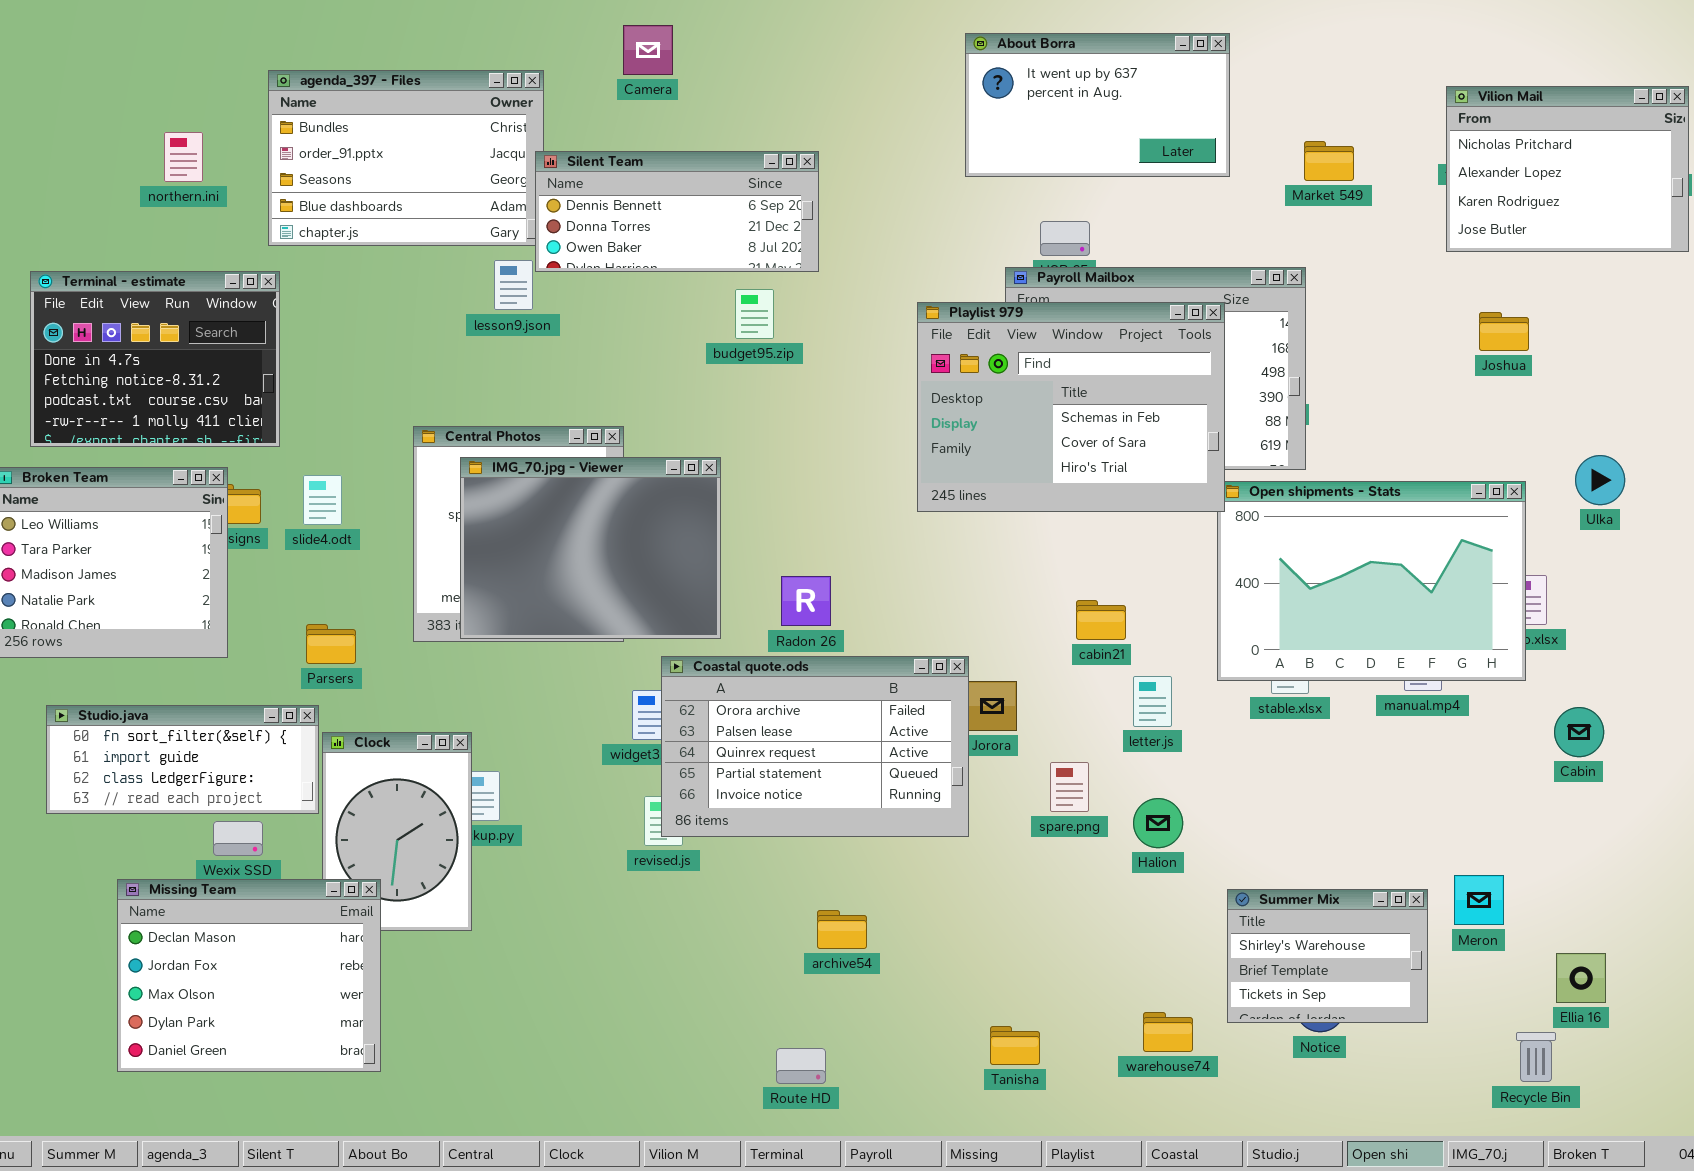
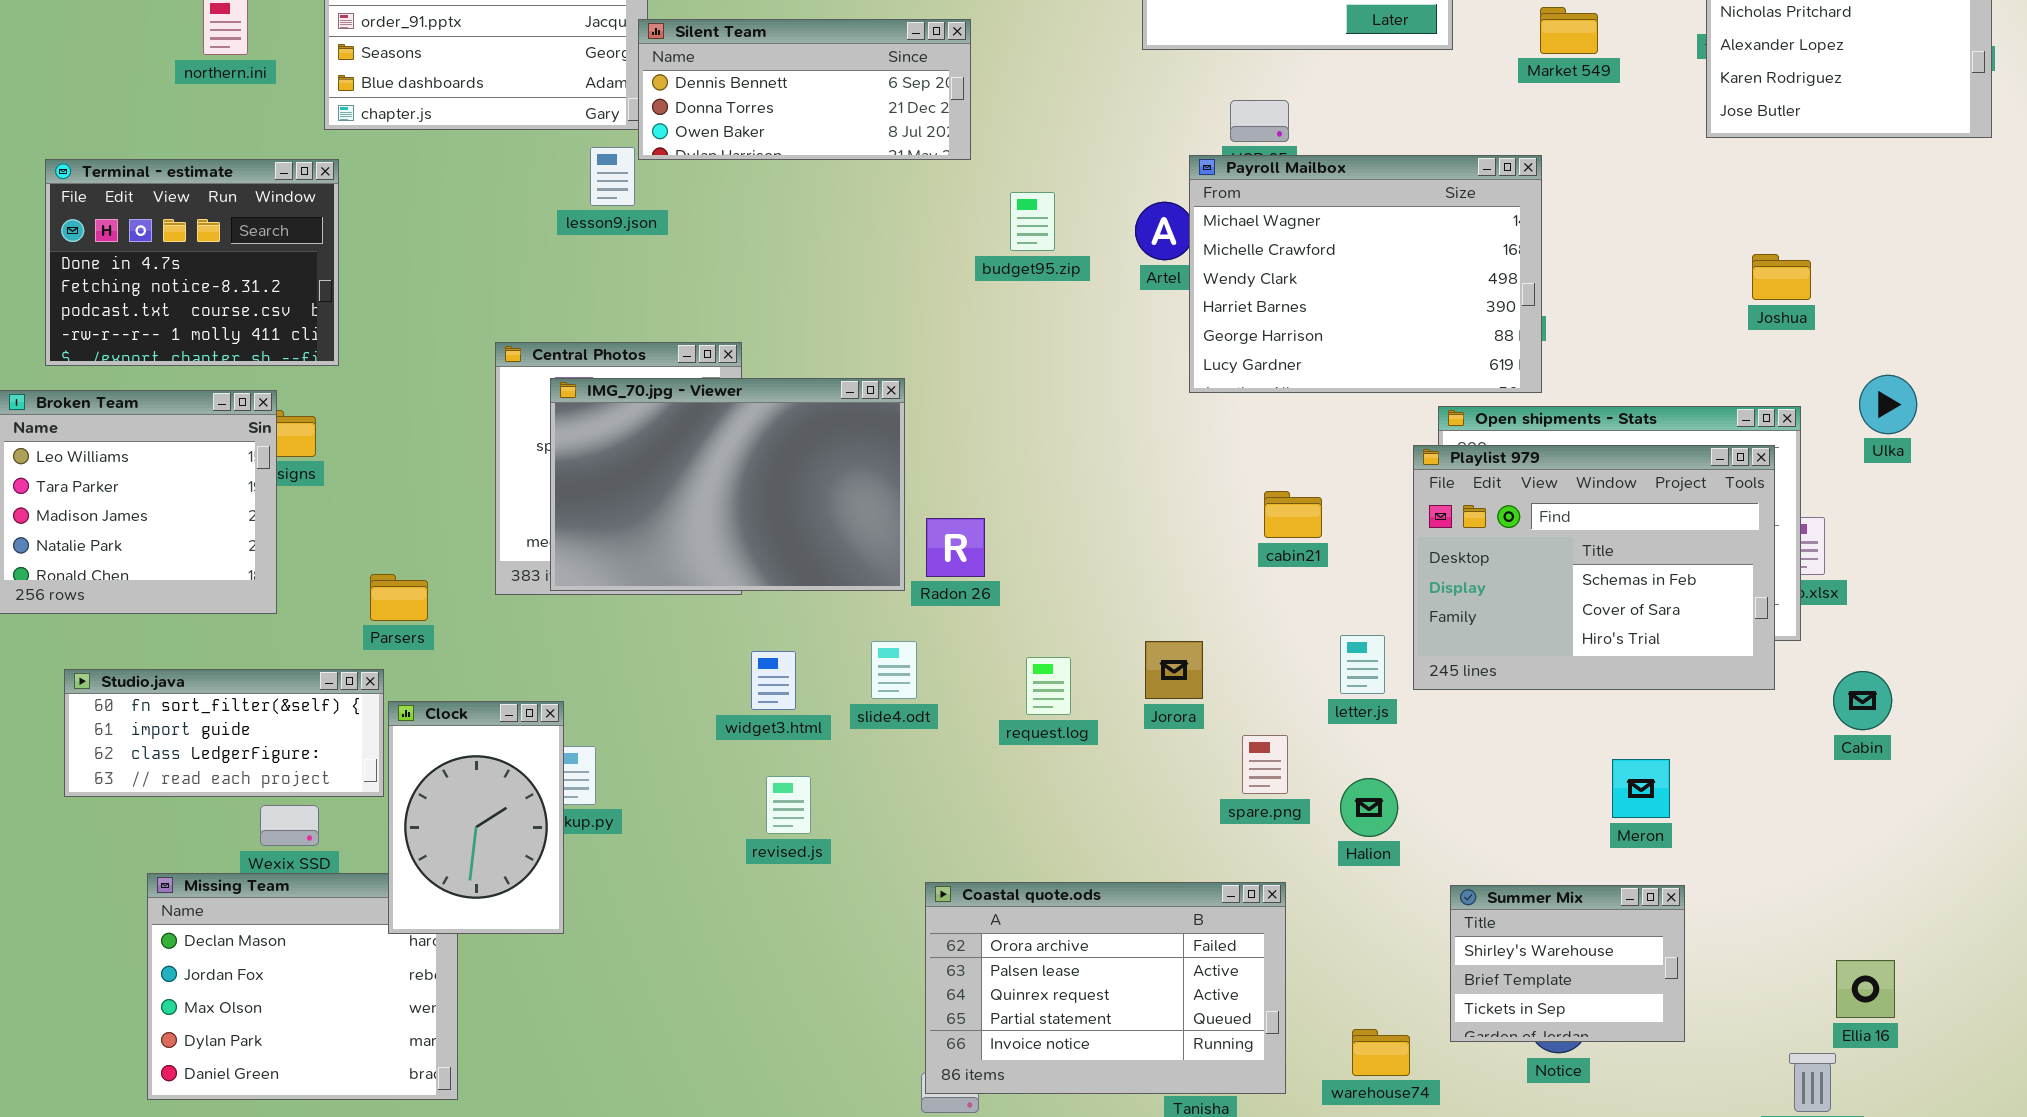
budget95.zip: [735,289,774,339] -> [1010,192,1055,251], moved
Playlist 979: [917,302,1225,512] -> [1413,445,1775,690], moved
Joshua: [1479,312,1529,351] -> [1752,254,1811,300], moved
IMG_70.jpg - Viewer: [460,457,721,639] -> [550,378,905,591], resized
slide4.odt: [303,475,342,525] -> [871,641,917,699], moved
cabin21: [1076,600,1126,640] -> [1264,491,1322,538], moved
Coastal quote.ods: [661,656,969,837] -> [925,882,1286,1094], moved
Clock: [322,732,472,931] -> [388,701,564,934], raised
Meron: [1454,875,1504,925] -> [1612,759,1670,818], moved

